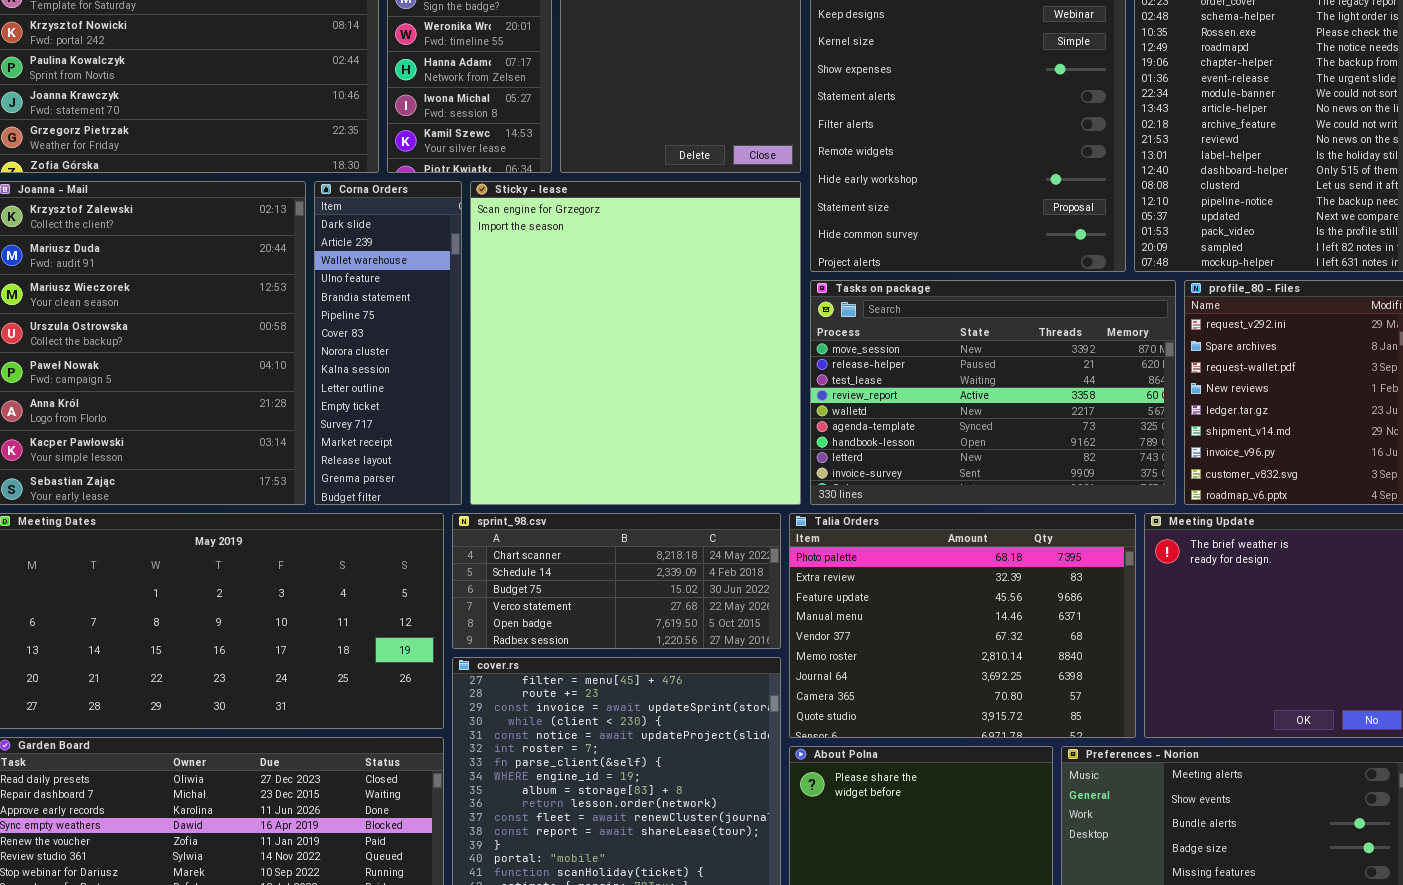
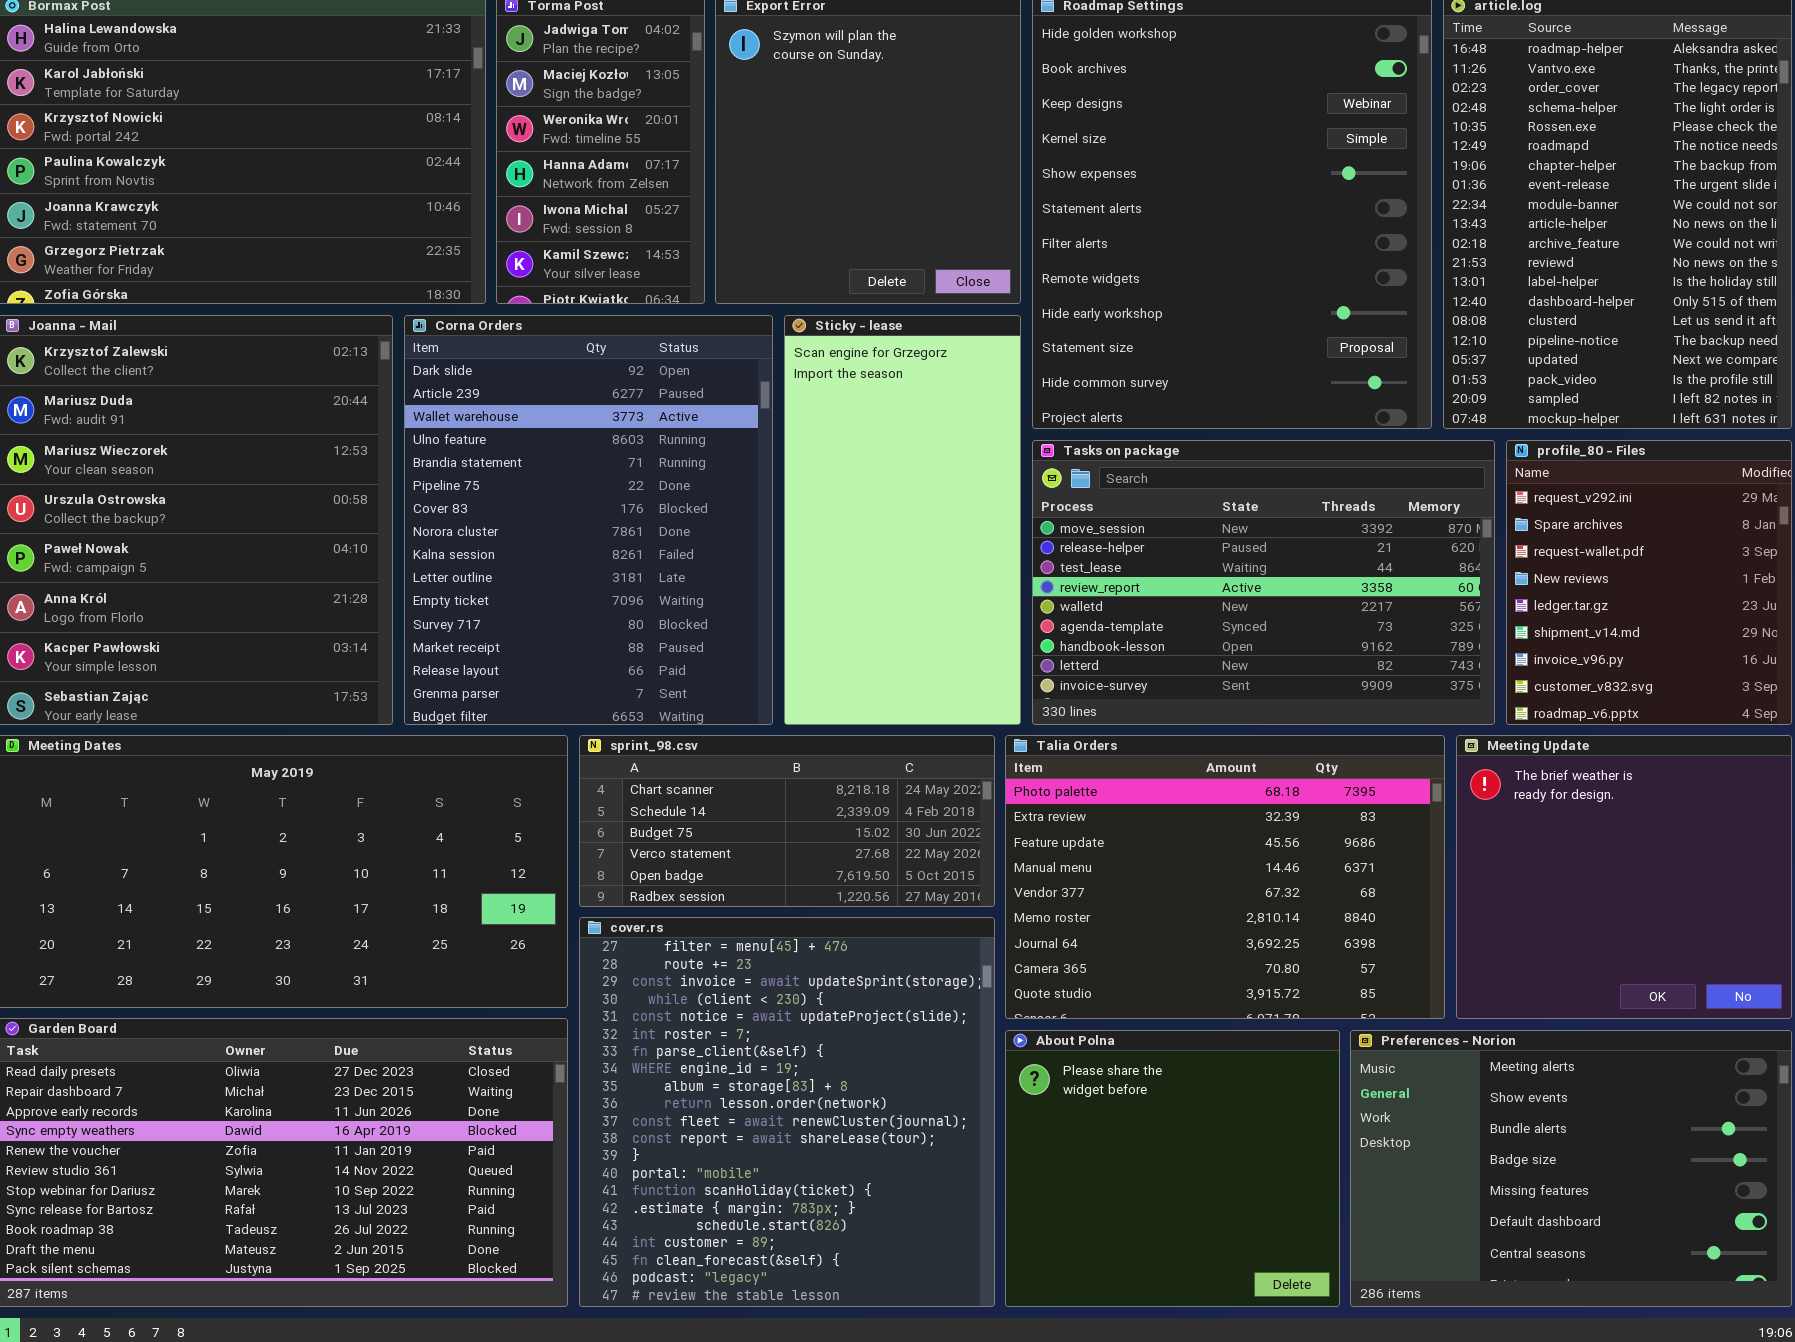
Corna Orders: [314,181,462,505] -> [404,315,773,725], resized
Sticky - lease: [470,181,801,505] -> [784,315,1021,725], resized

